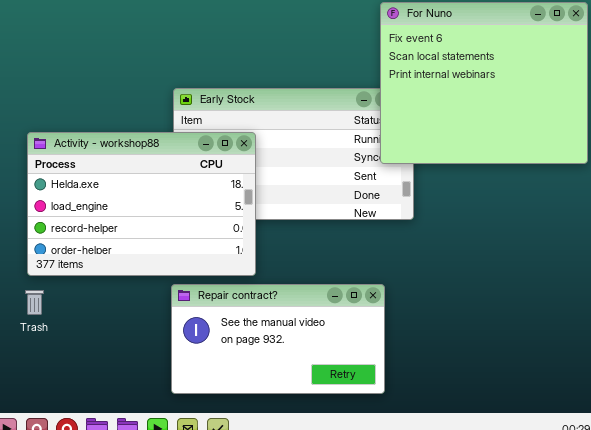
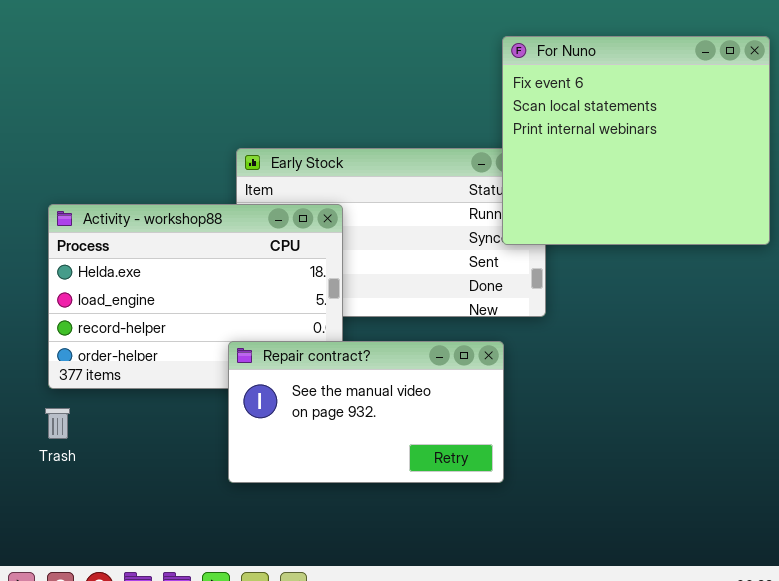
Repair contract?: [171,284,385,394] -> [228,341,504,483], moved

